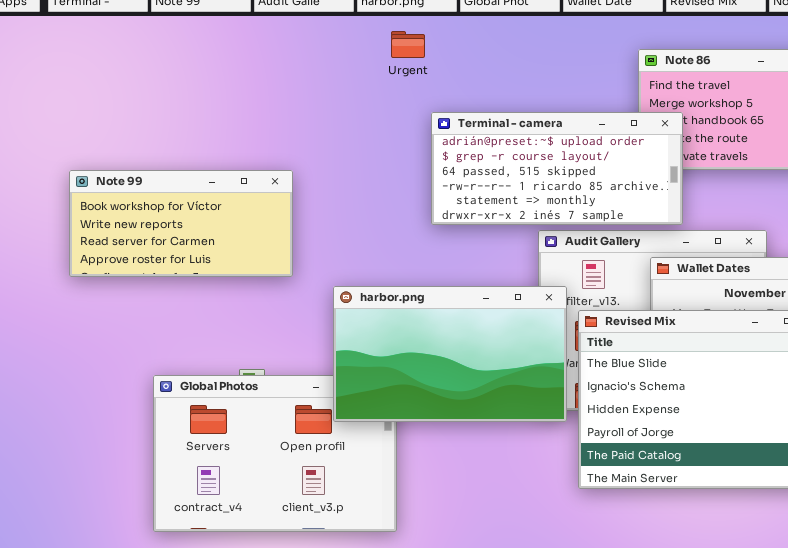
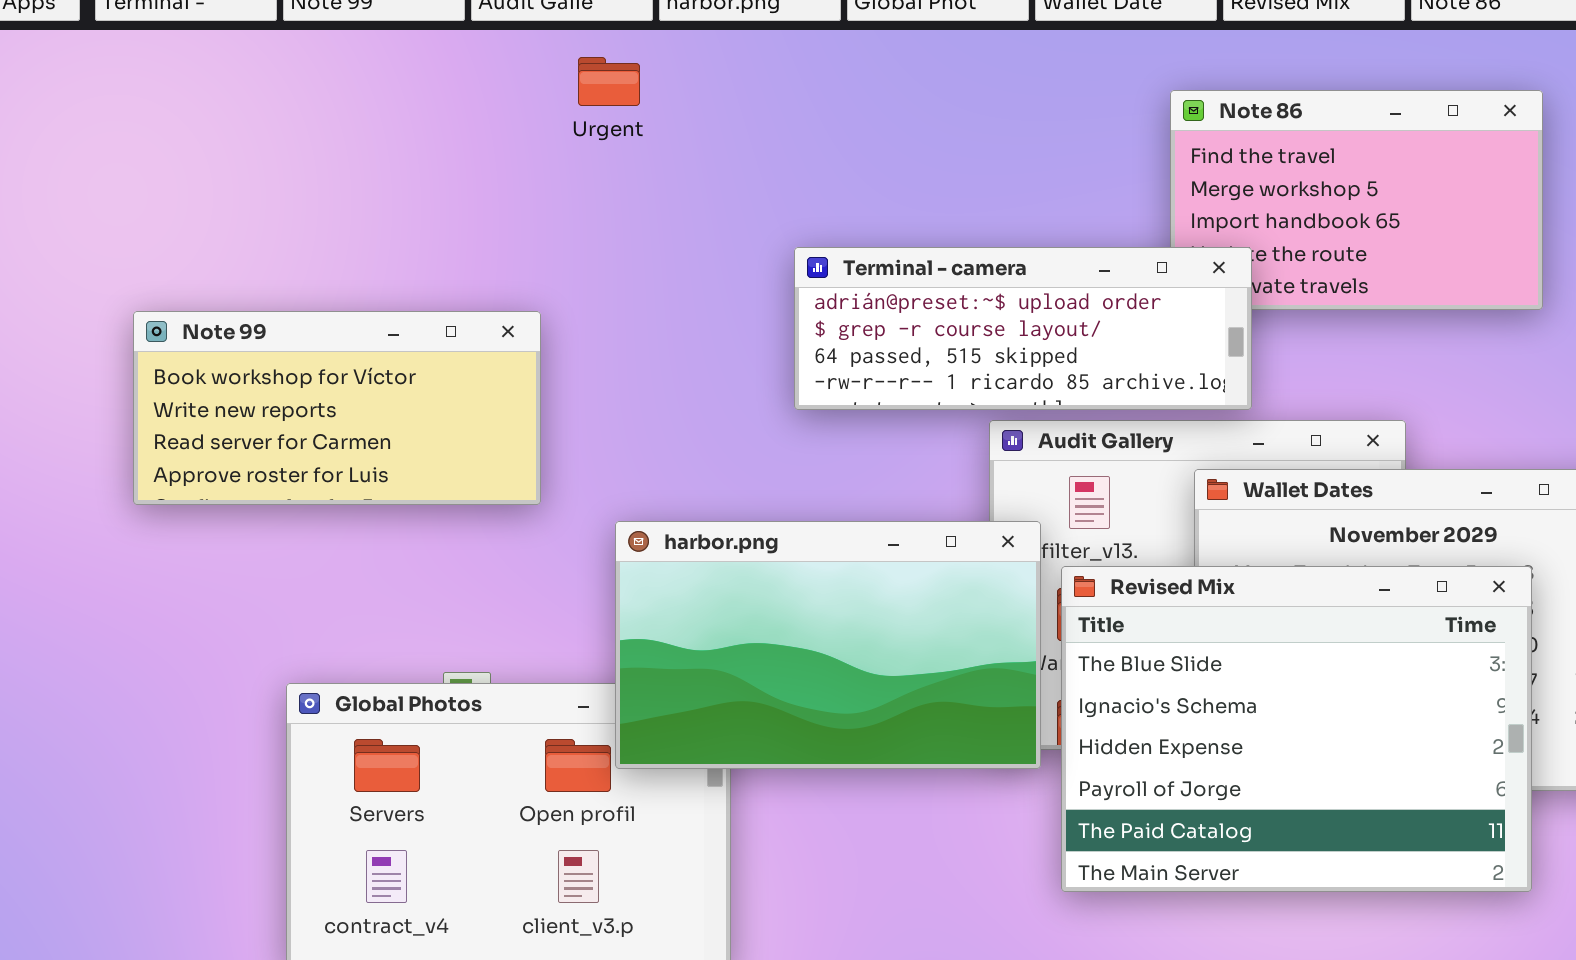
Urgent: [391,31,425,58] -> [578,57,640,106], moved
Terminal - camera: [431,112,683,225] -> [794,247,1252,410], resized

